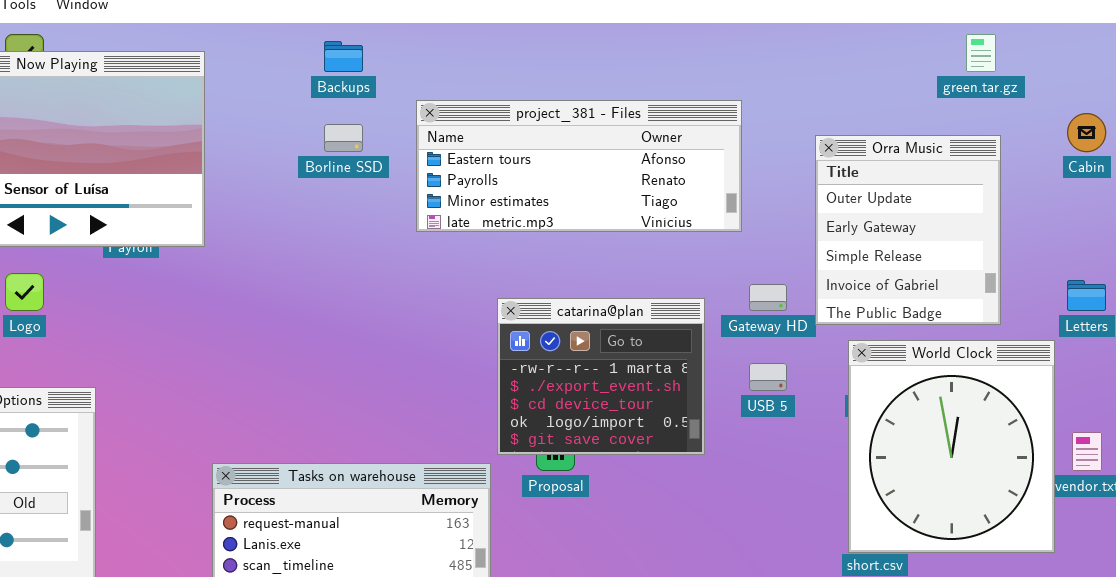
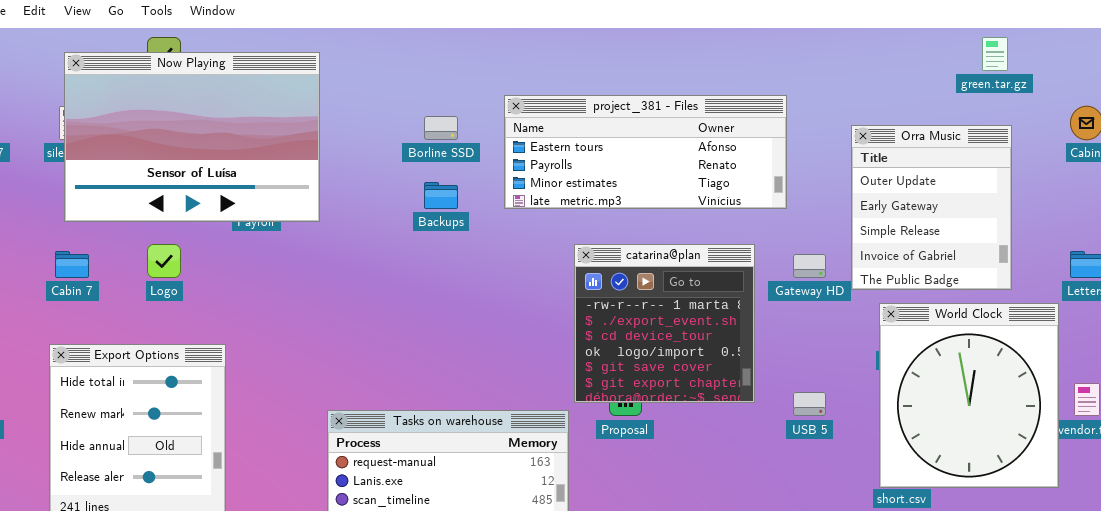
Backups: [324,41,363,72] -> [424,182,458,209], moved
catarina@plan: [497,298,705,455] -> [574,244,755,403], resized
USB 5: [749,363,787,391] -> [793,392,826,416], moved

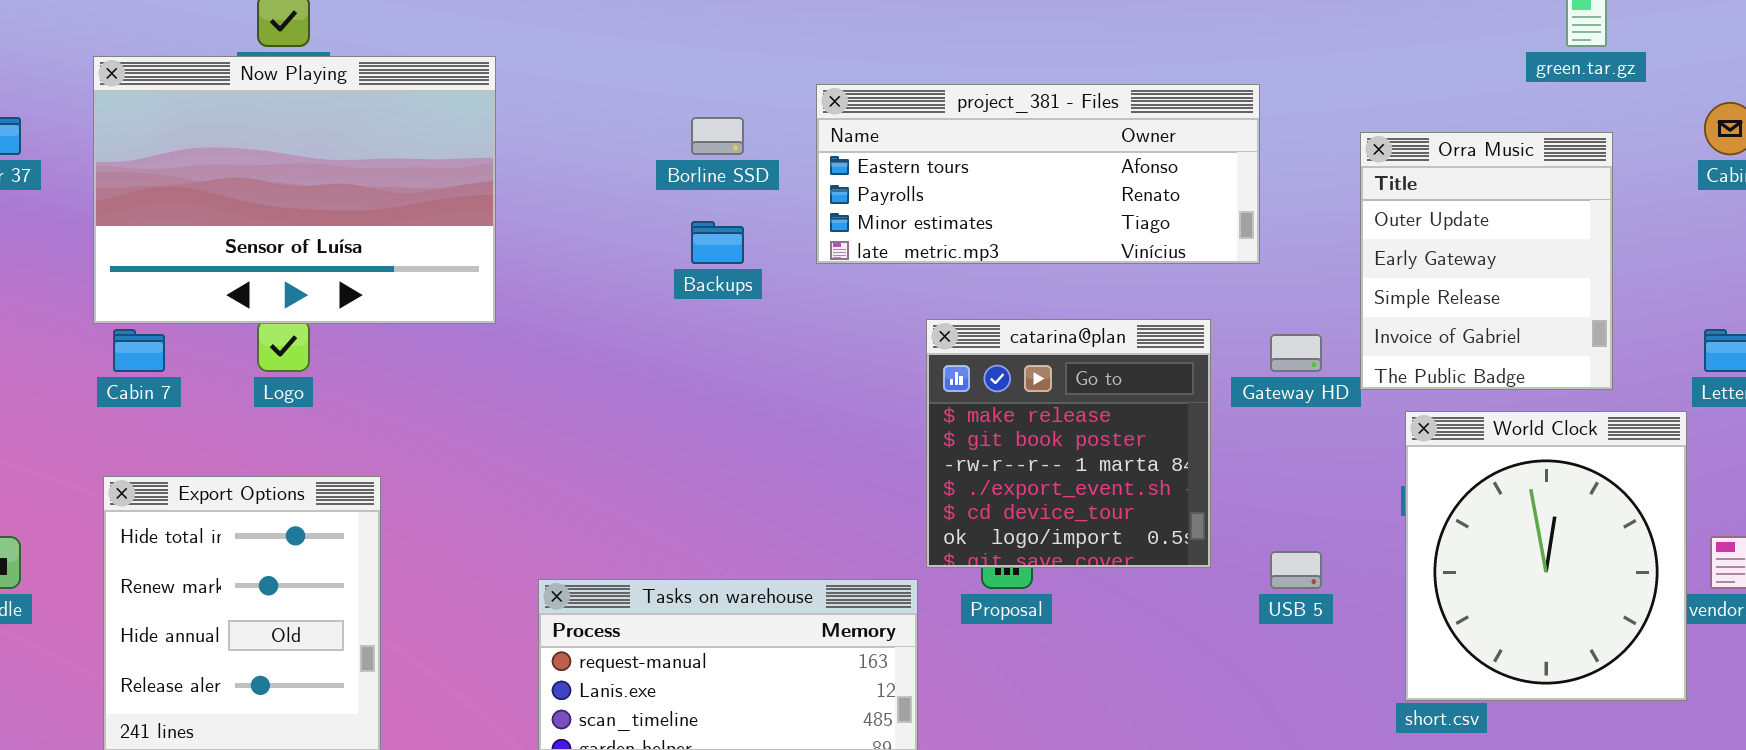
Now Playing: [64,52,320,222] -> [93,56,496,324], moved
catarina@plan: [574,244,755,403] -> [926,319,1211,568], scrolled up 2 rows

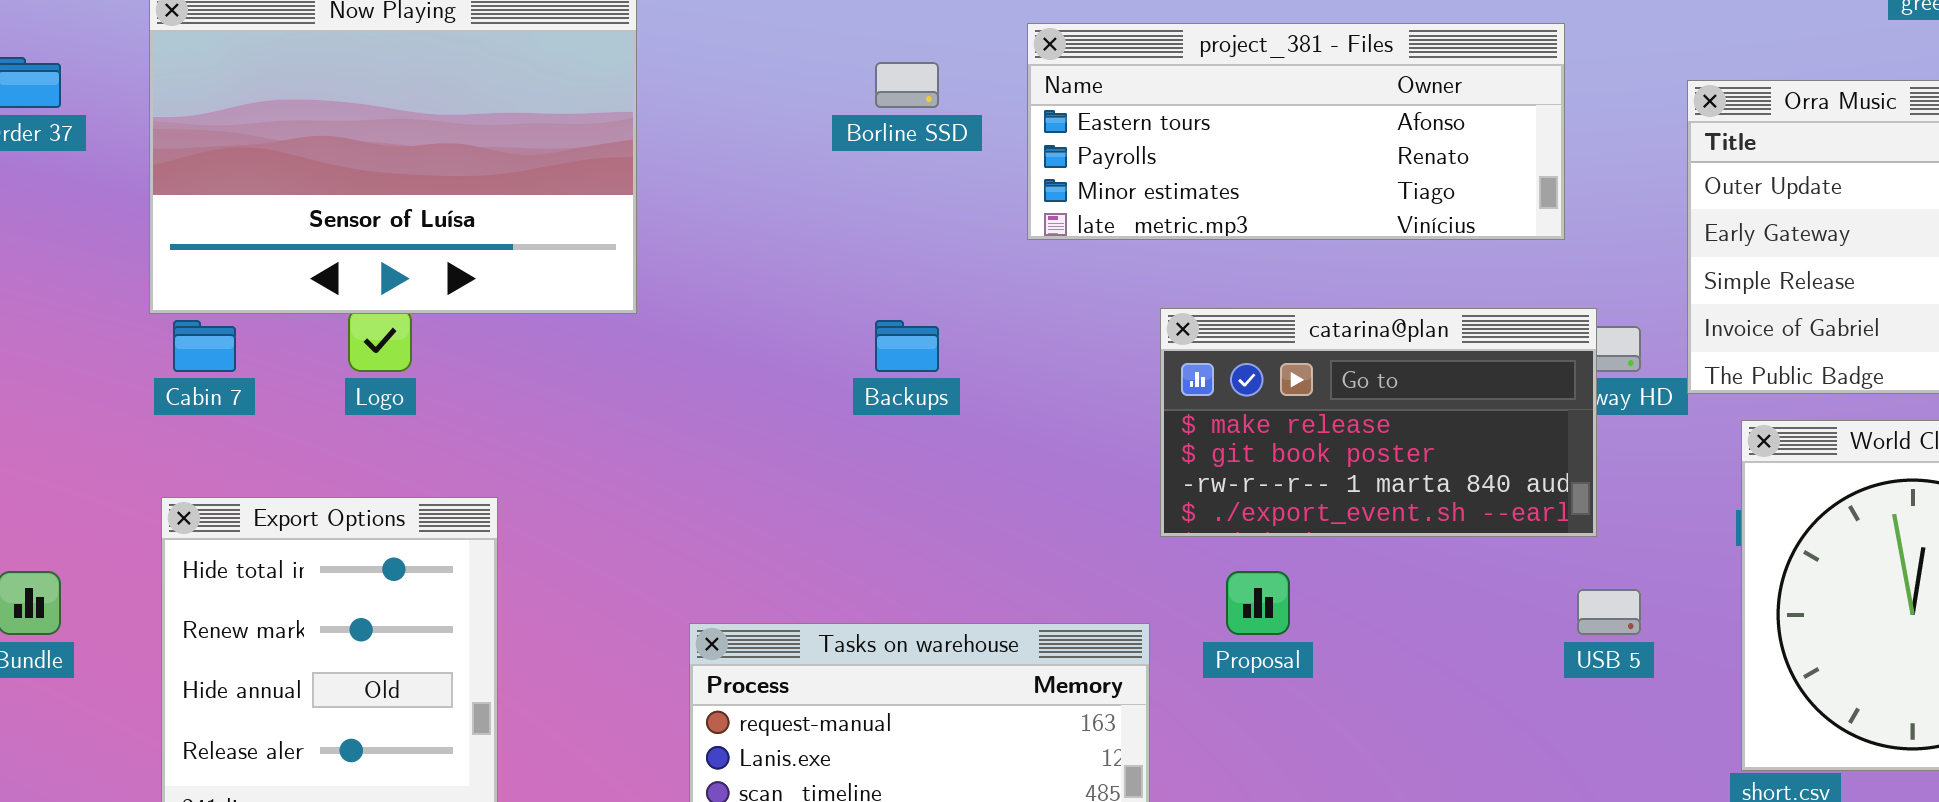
Backups: [691,221,744,264] -> [875,320,939,372], moved
catarina@plan: [926,319,1211,568] -> [1160,308,1597,537], resized

